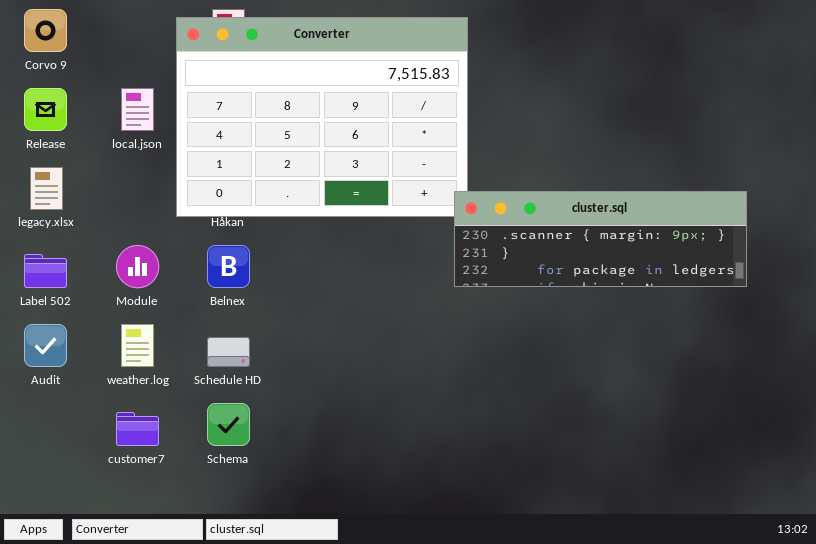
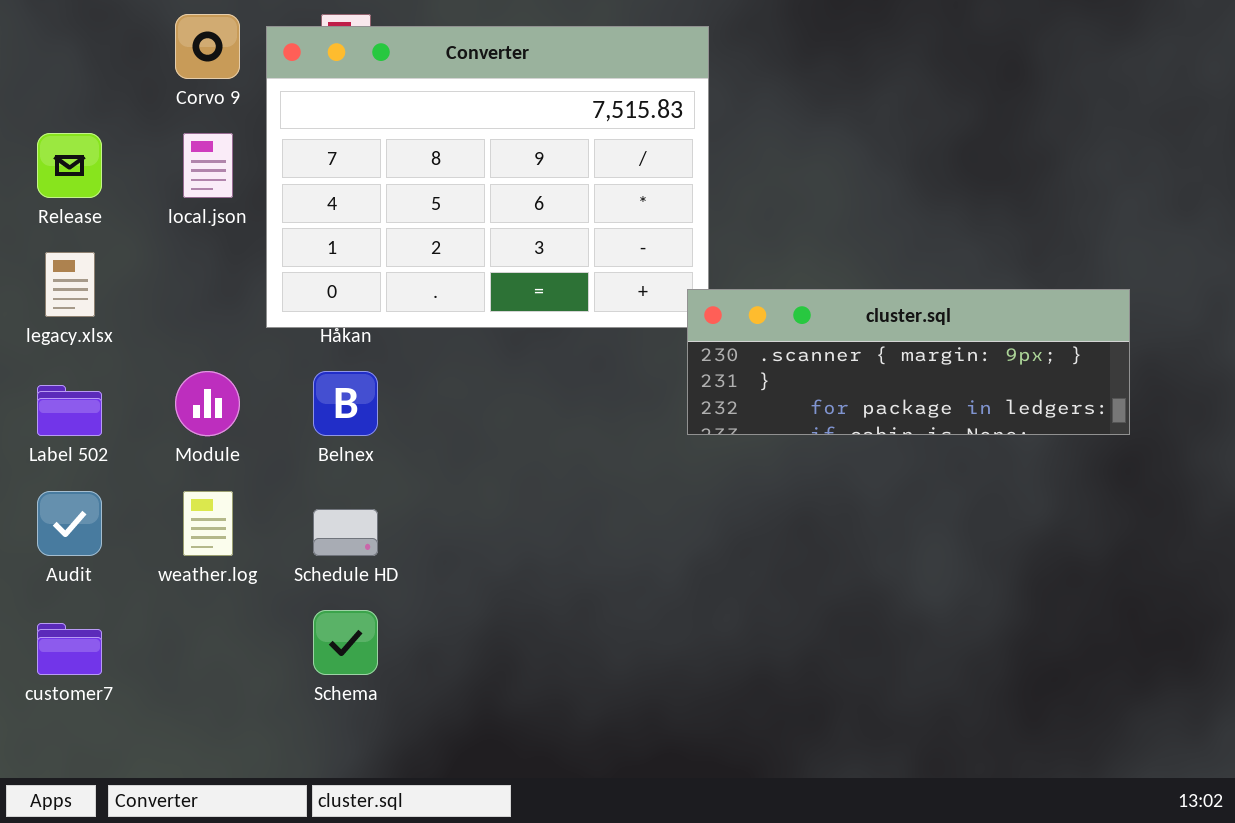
Corvo 9: [24,9,67,52] -> [175,14,240,79], moved
customer7: [116,412,159,446] -> [37,623,102,675], moved

